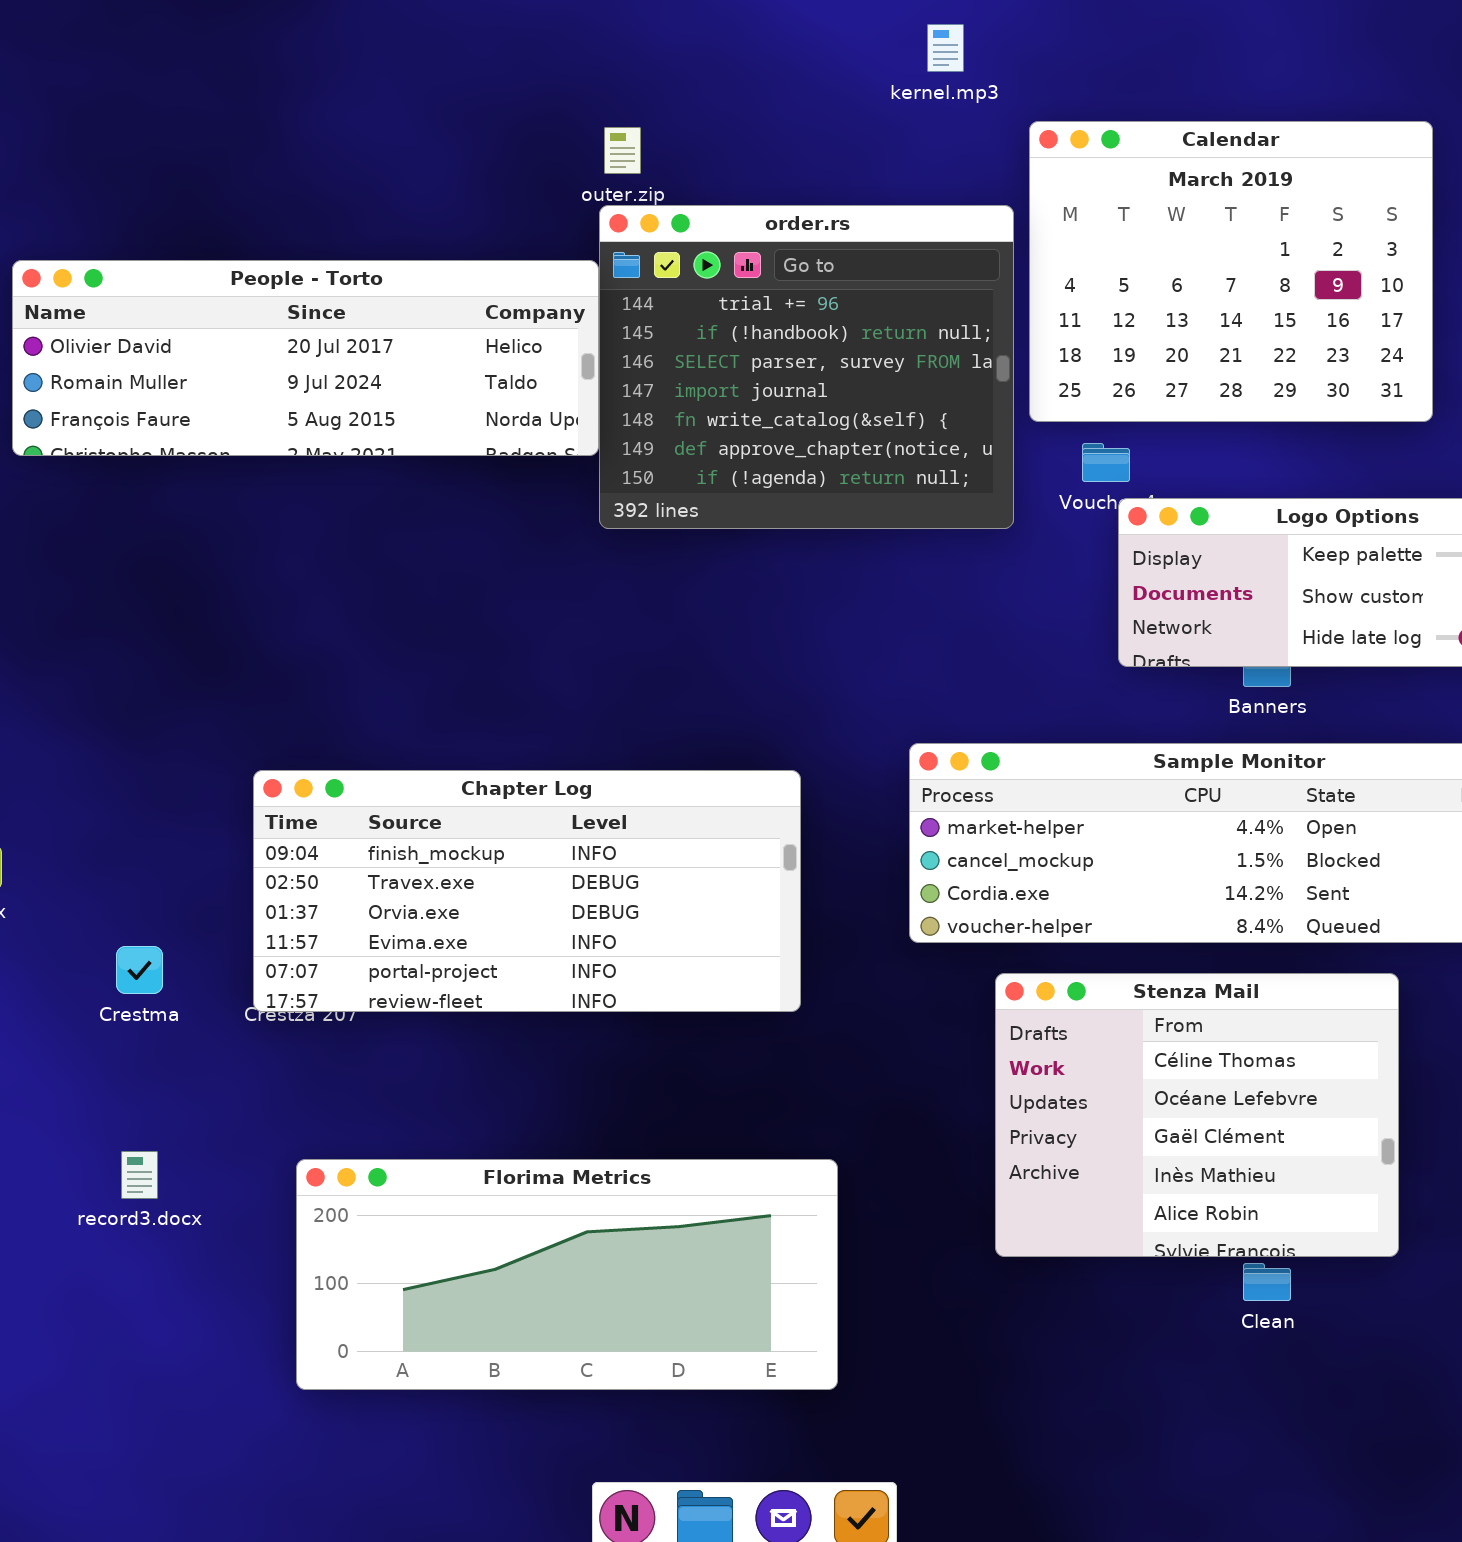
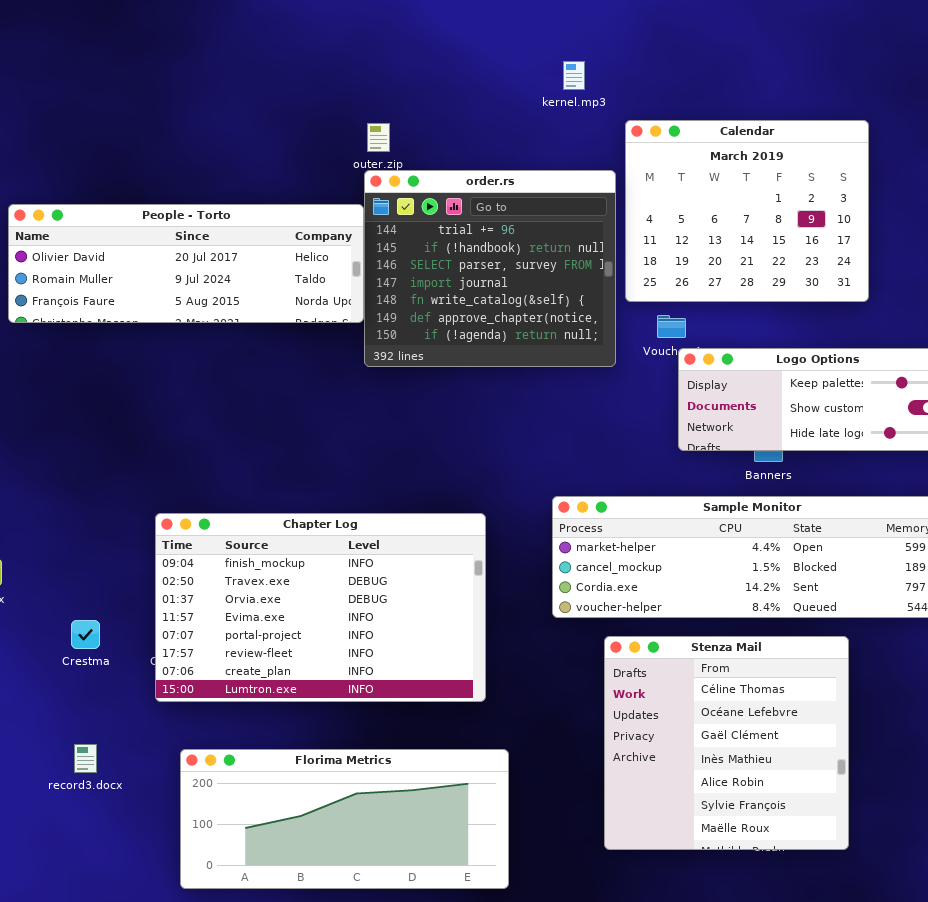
Chapter Log: [253,770,801,1012] -> [155,513,486,702], resized
Stenza Mail: [995,973,1399,1257] -> [604,636,849,850], resized

